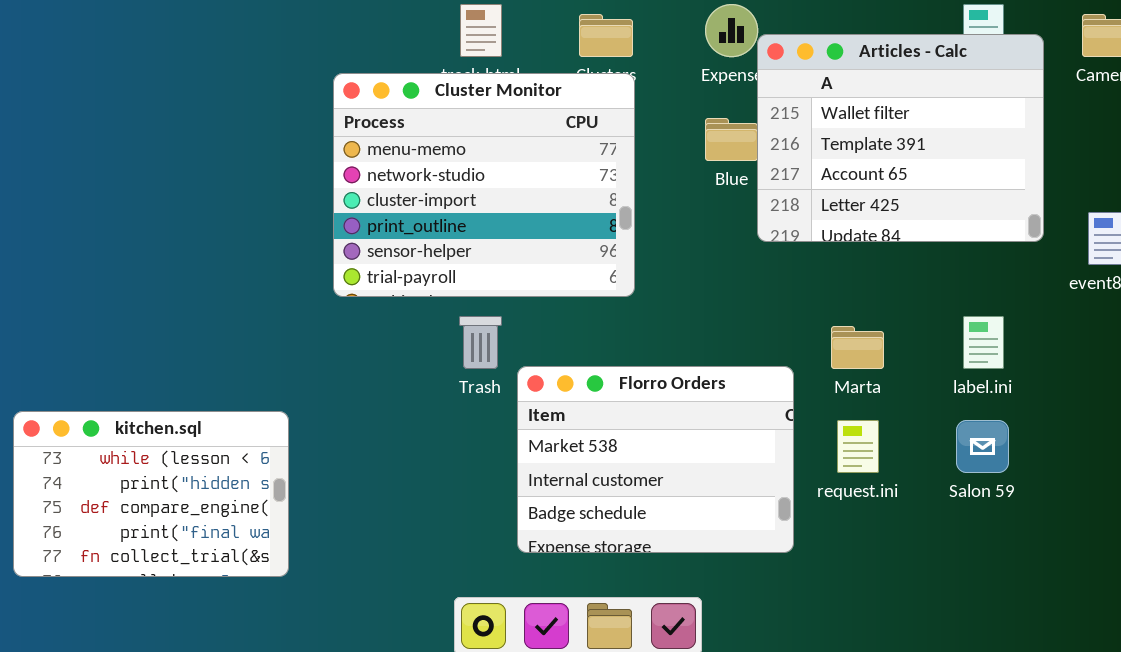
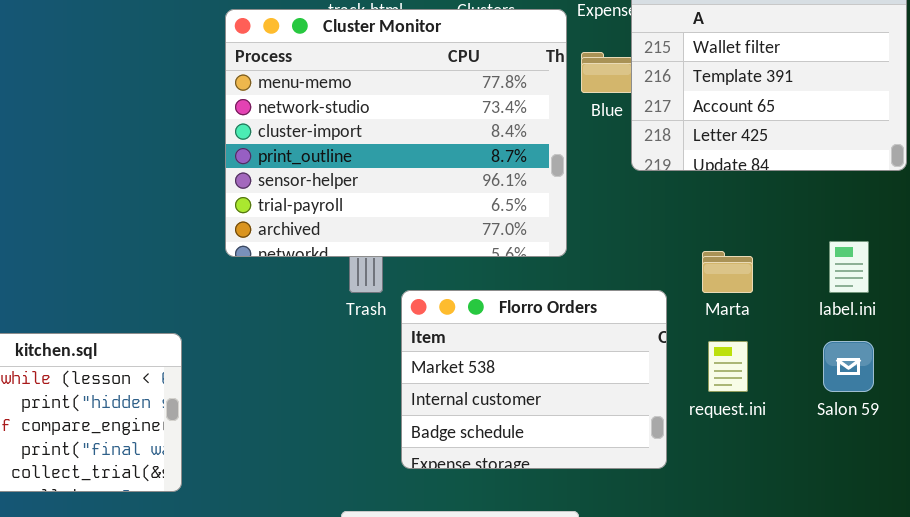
Cluster Monitor: [333,73,635,297] -> [225,9,567,257], resized

